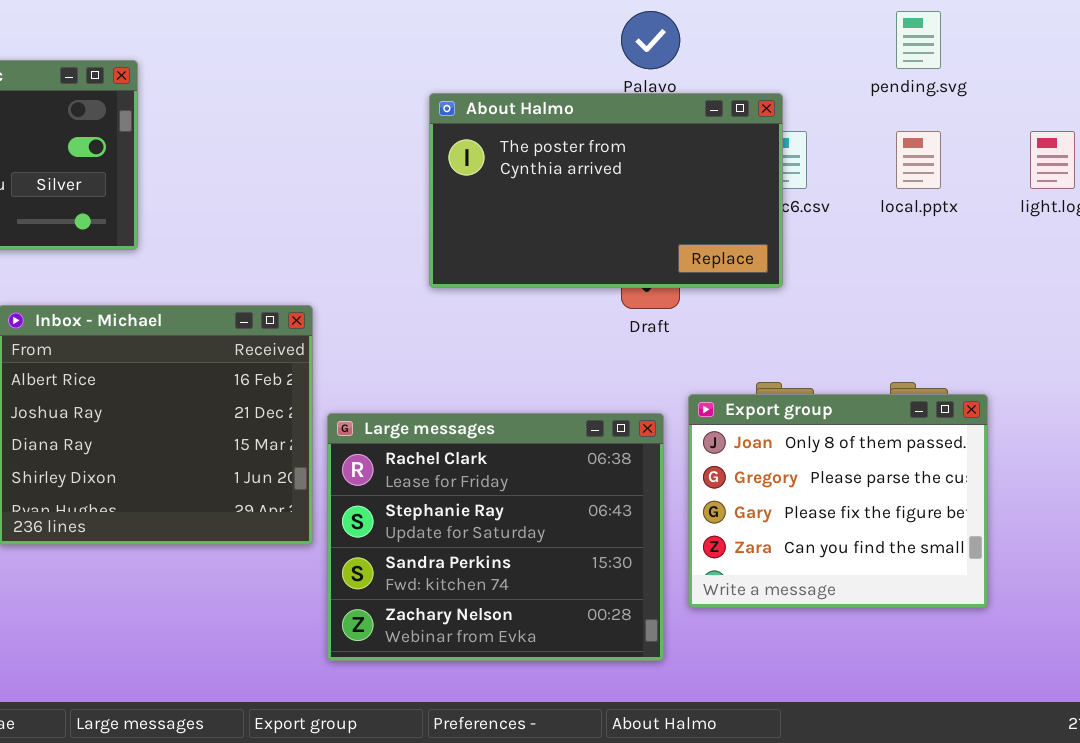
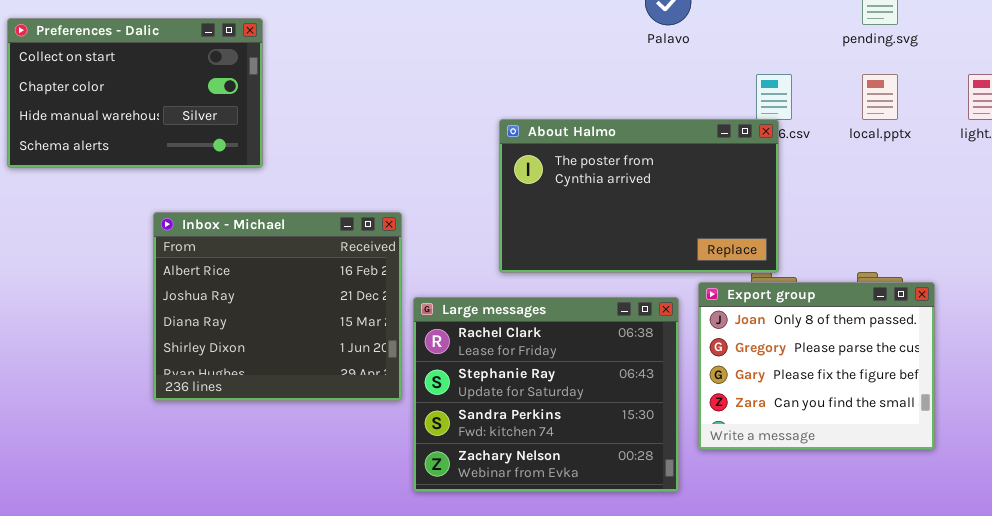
About Halmo: [429,93,783,288] -> [499,119,779,273], moved

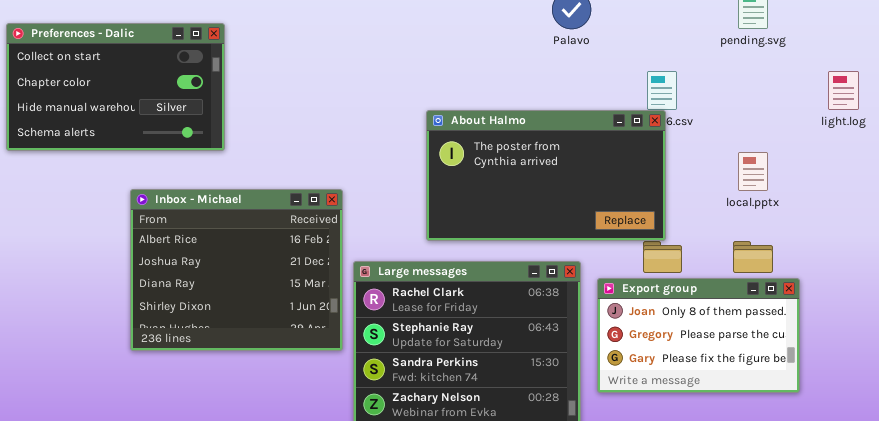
local.pptx: [862,74,898,120] -> [738,152,768,191], moved
Export group: [698,282,935,450] -> [597,278,800,393], resized

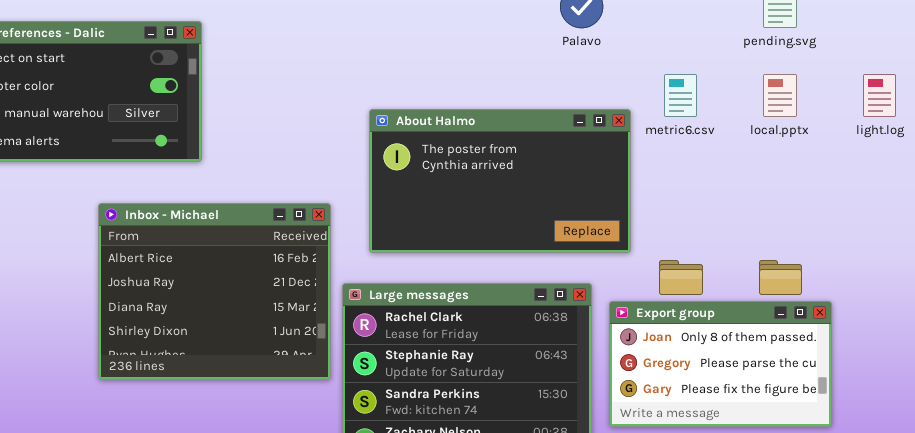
About Halmo: [426,110,666,241] -> [369,109,631,253], moved
local.pptx: [738,152,768,191] -> [763,74,797,117], moved

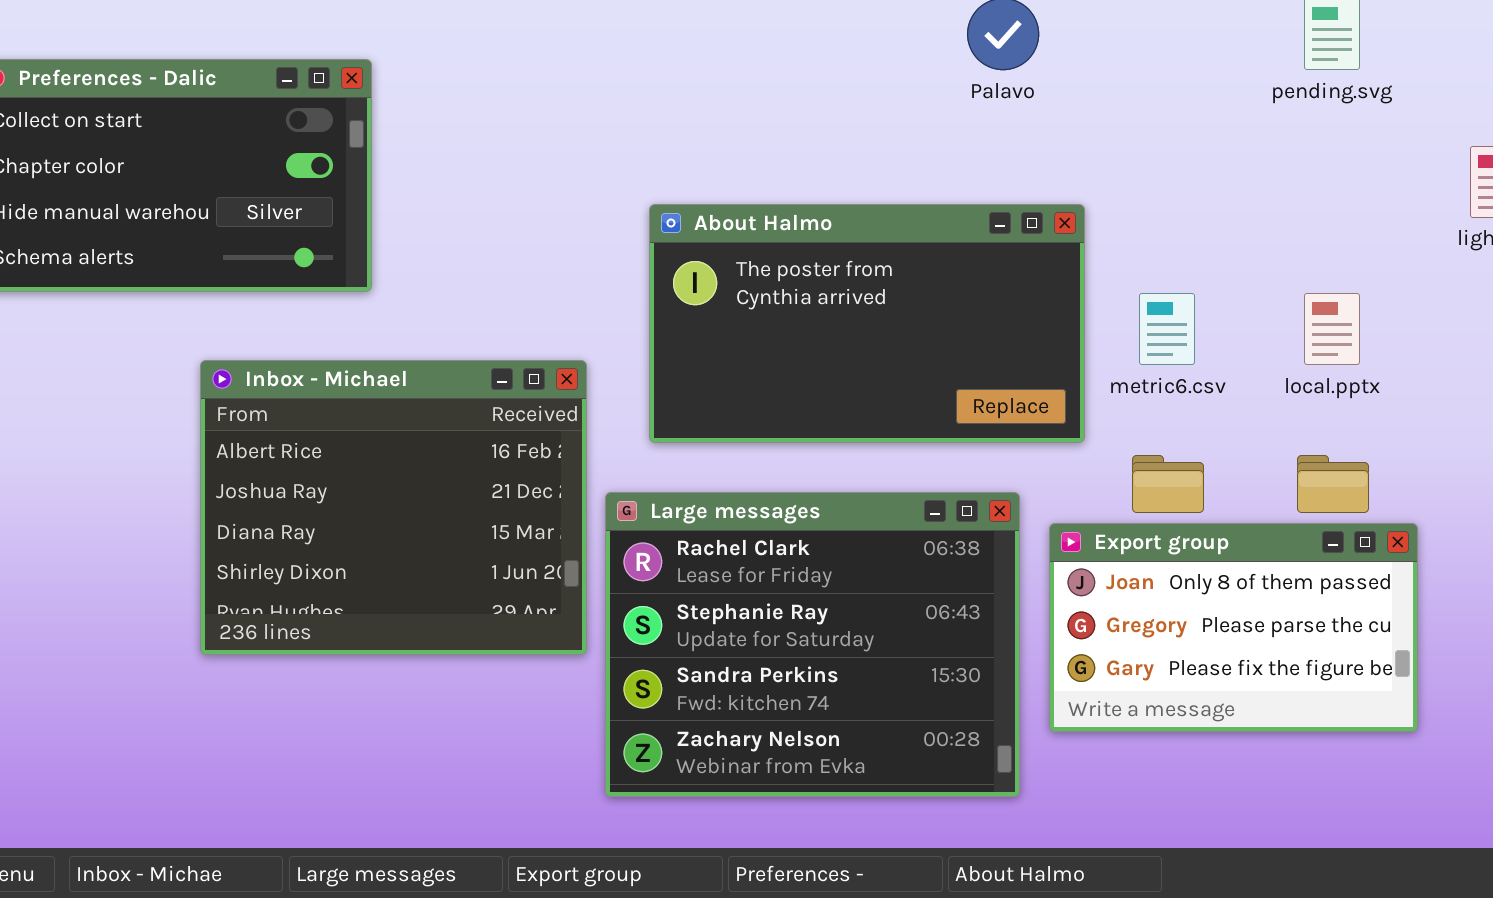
metric6.csv: [664,74,697,117] -> [1139,293,1195,365], moved
local.pptx: [763,74,797,117] -> [1304,293,1360,365], moved

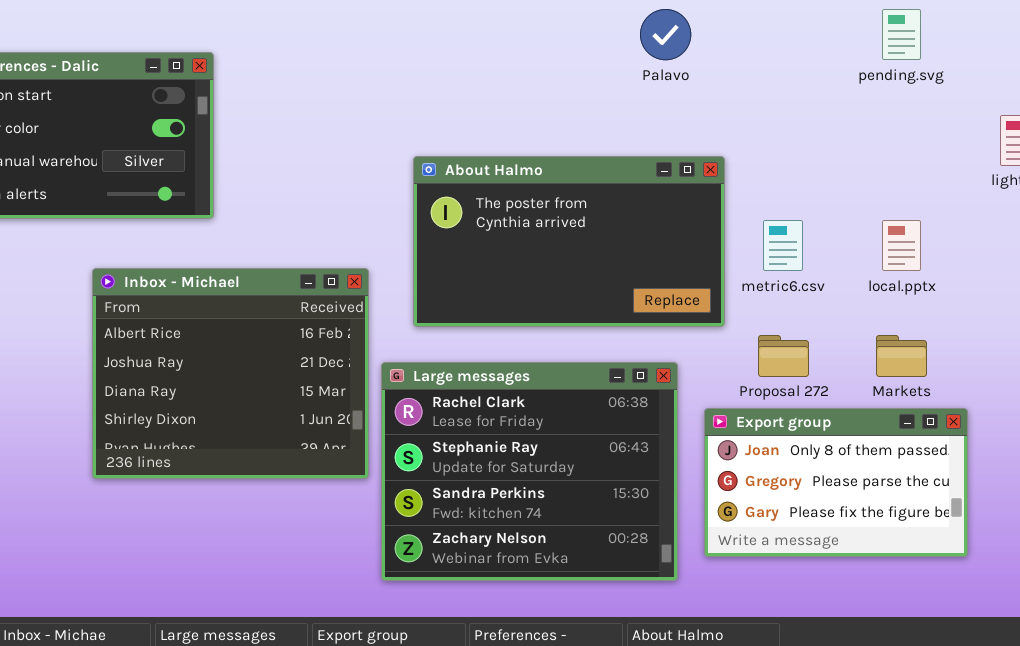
Export group: [1049,523,1418,732] -> [704,408,968,557], moved

